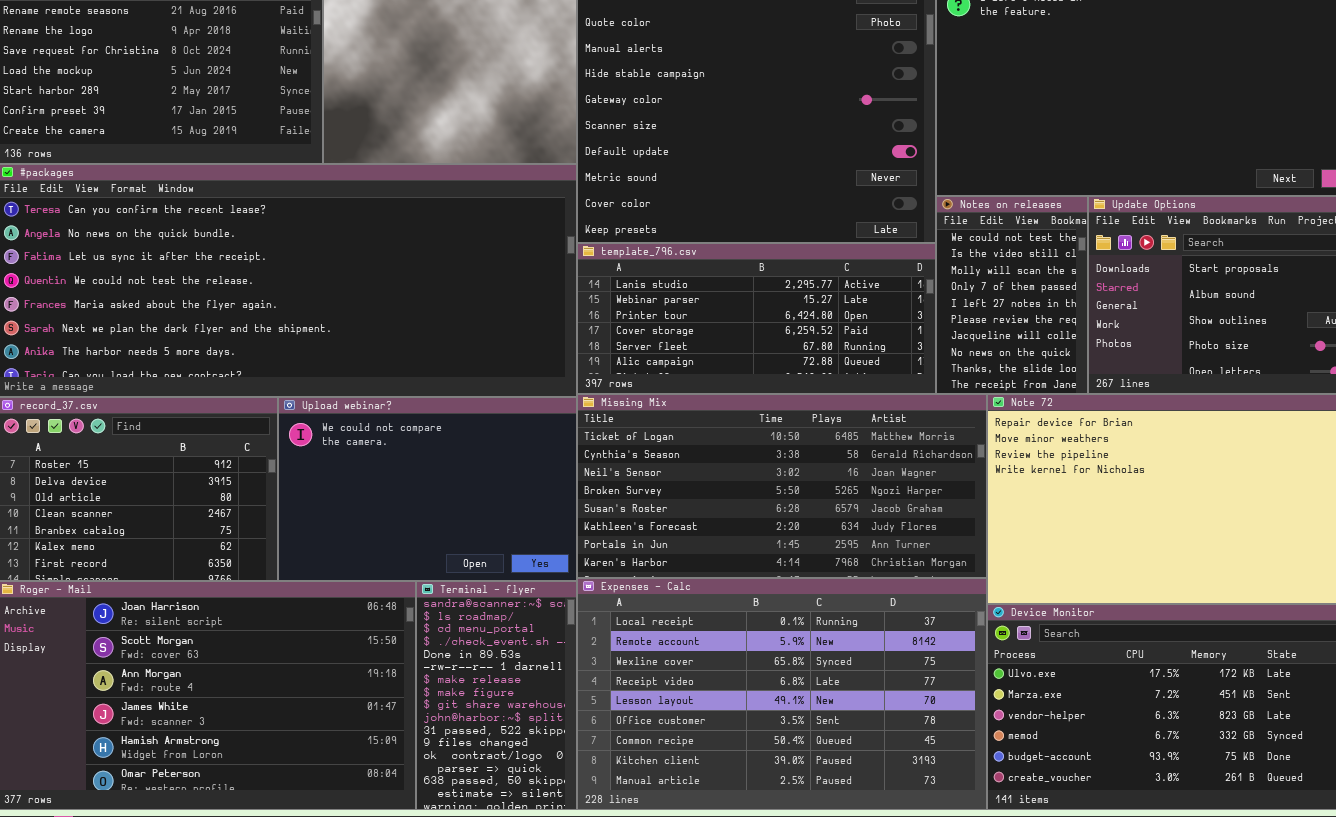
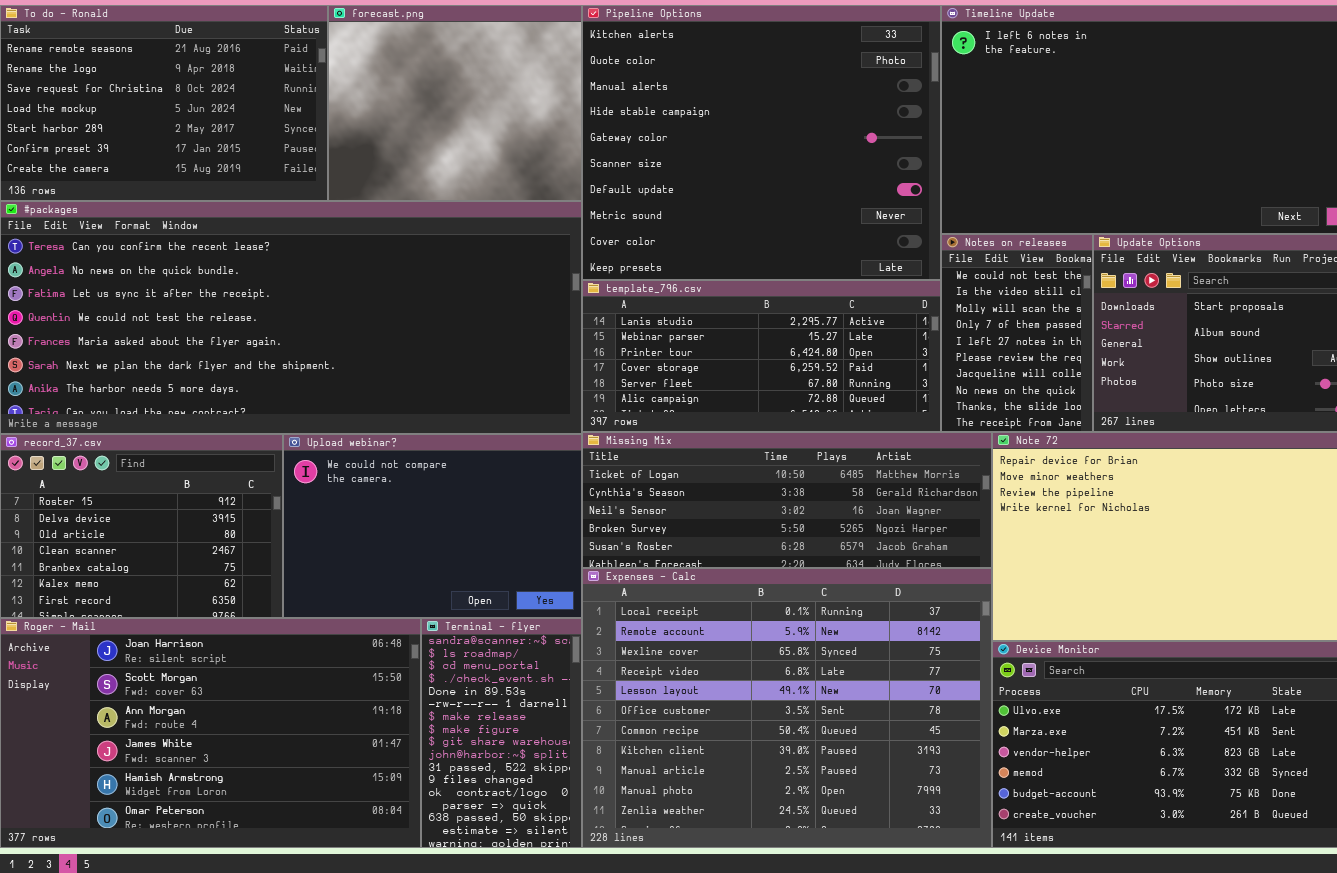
Missing Mix: [577,394,987,578] -> [582,432,992,568], resized
Expenses - Calc: [577,578,987,810] -> [582,568,992,848], resized

